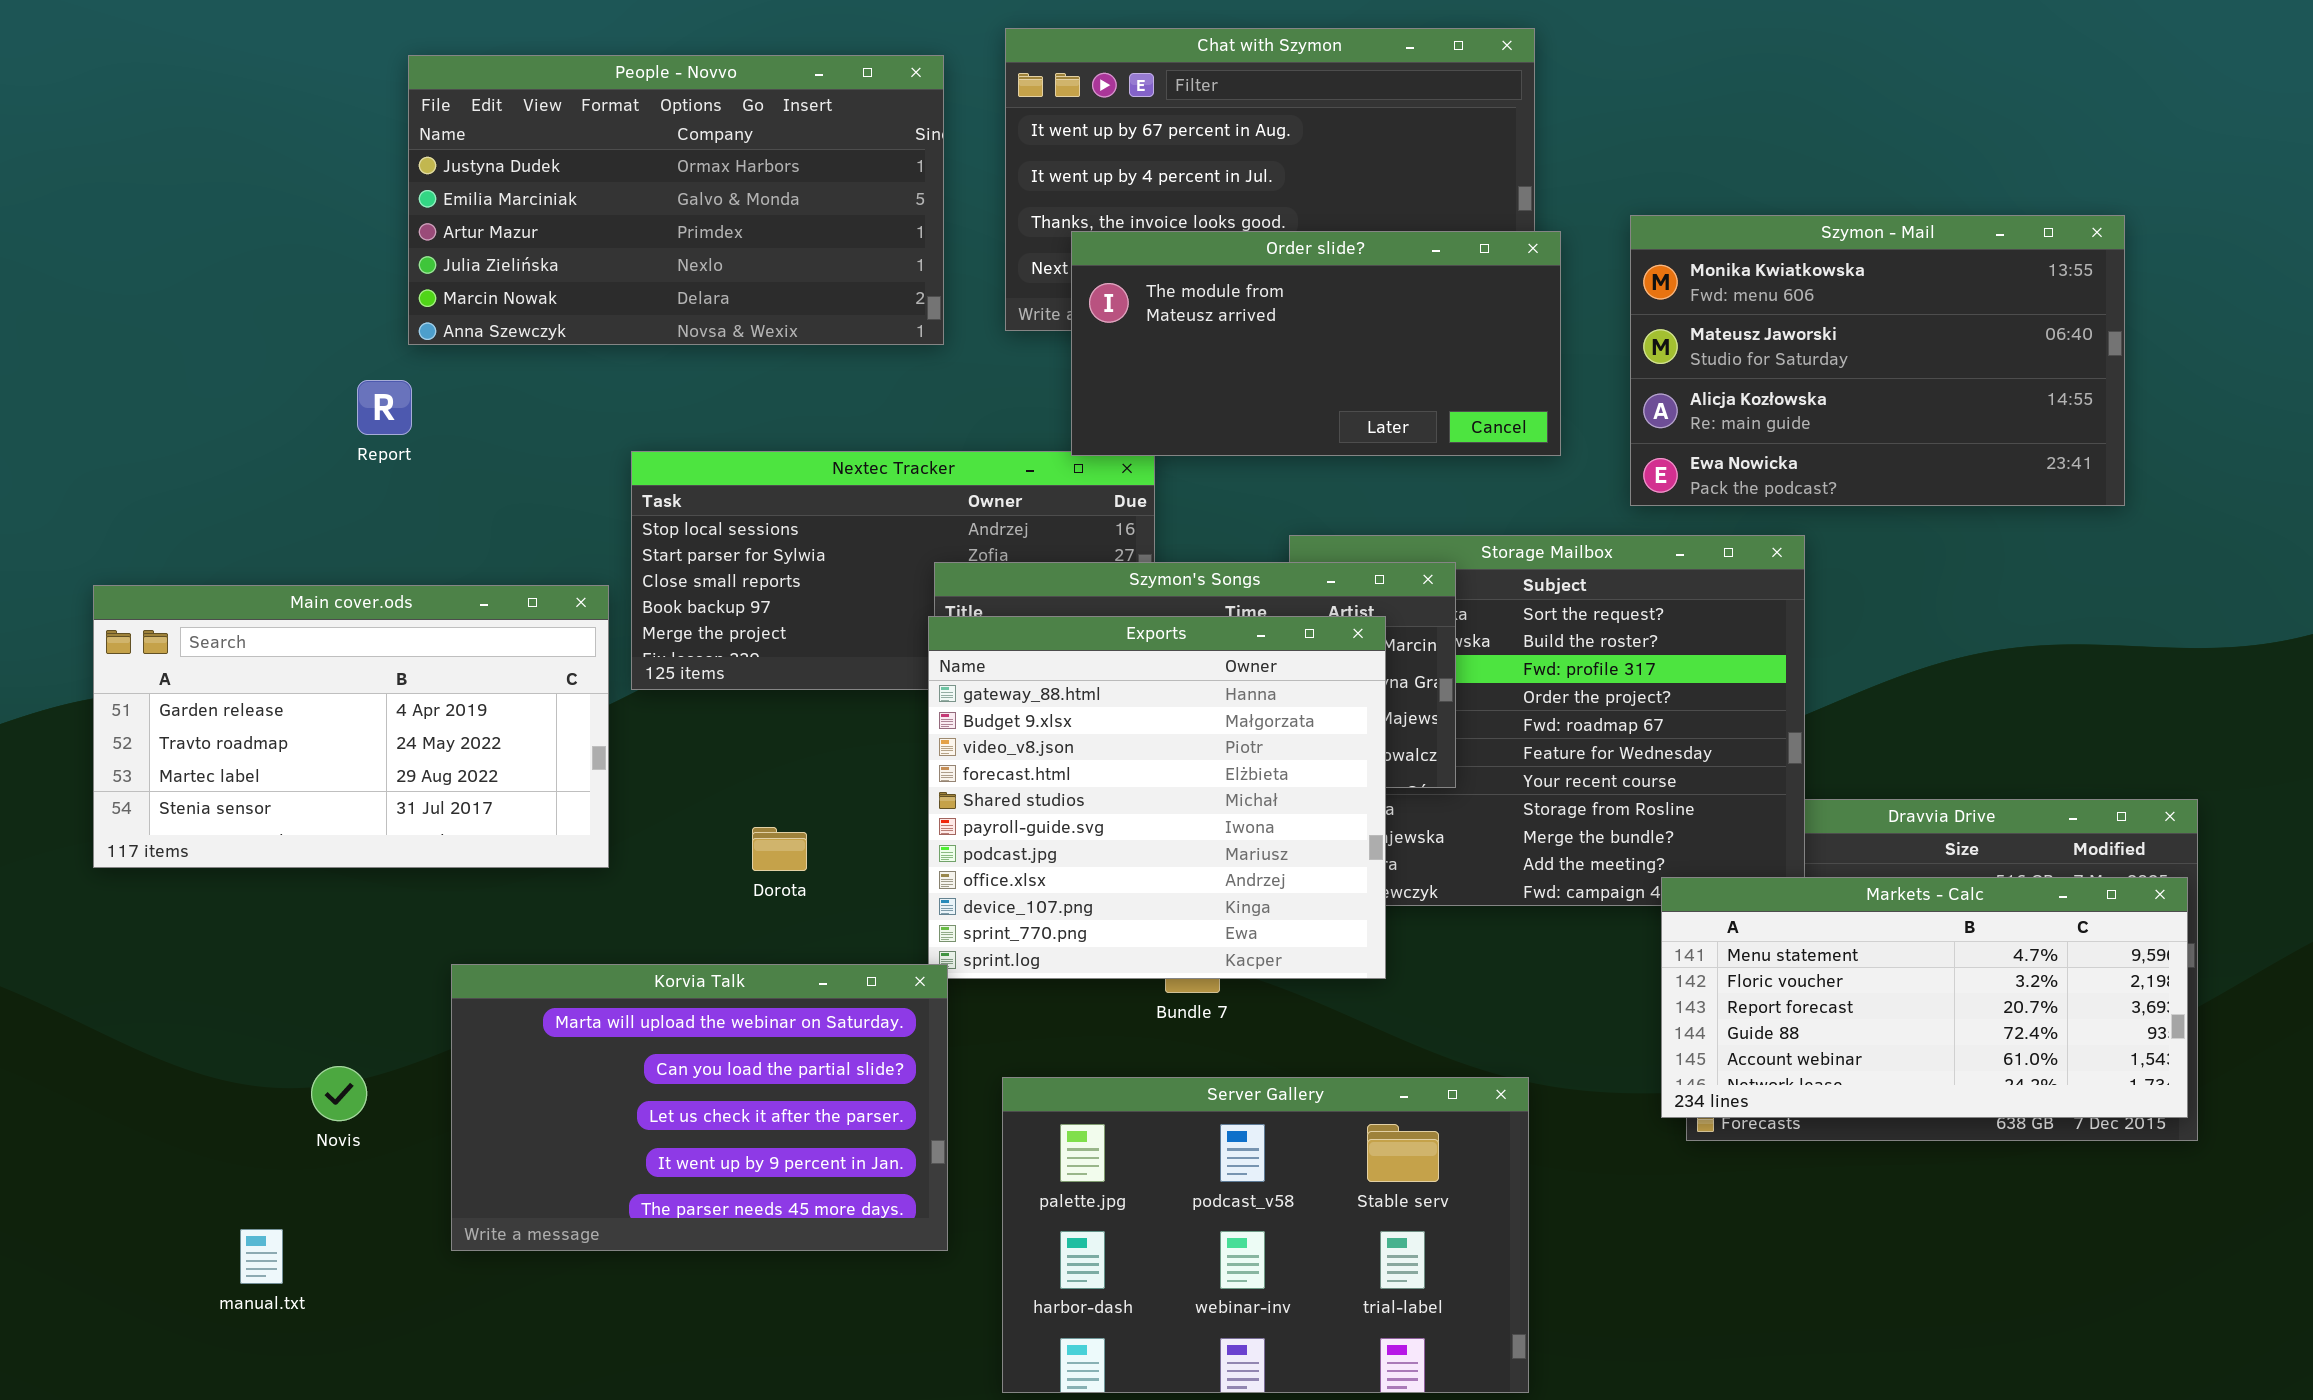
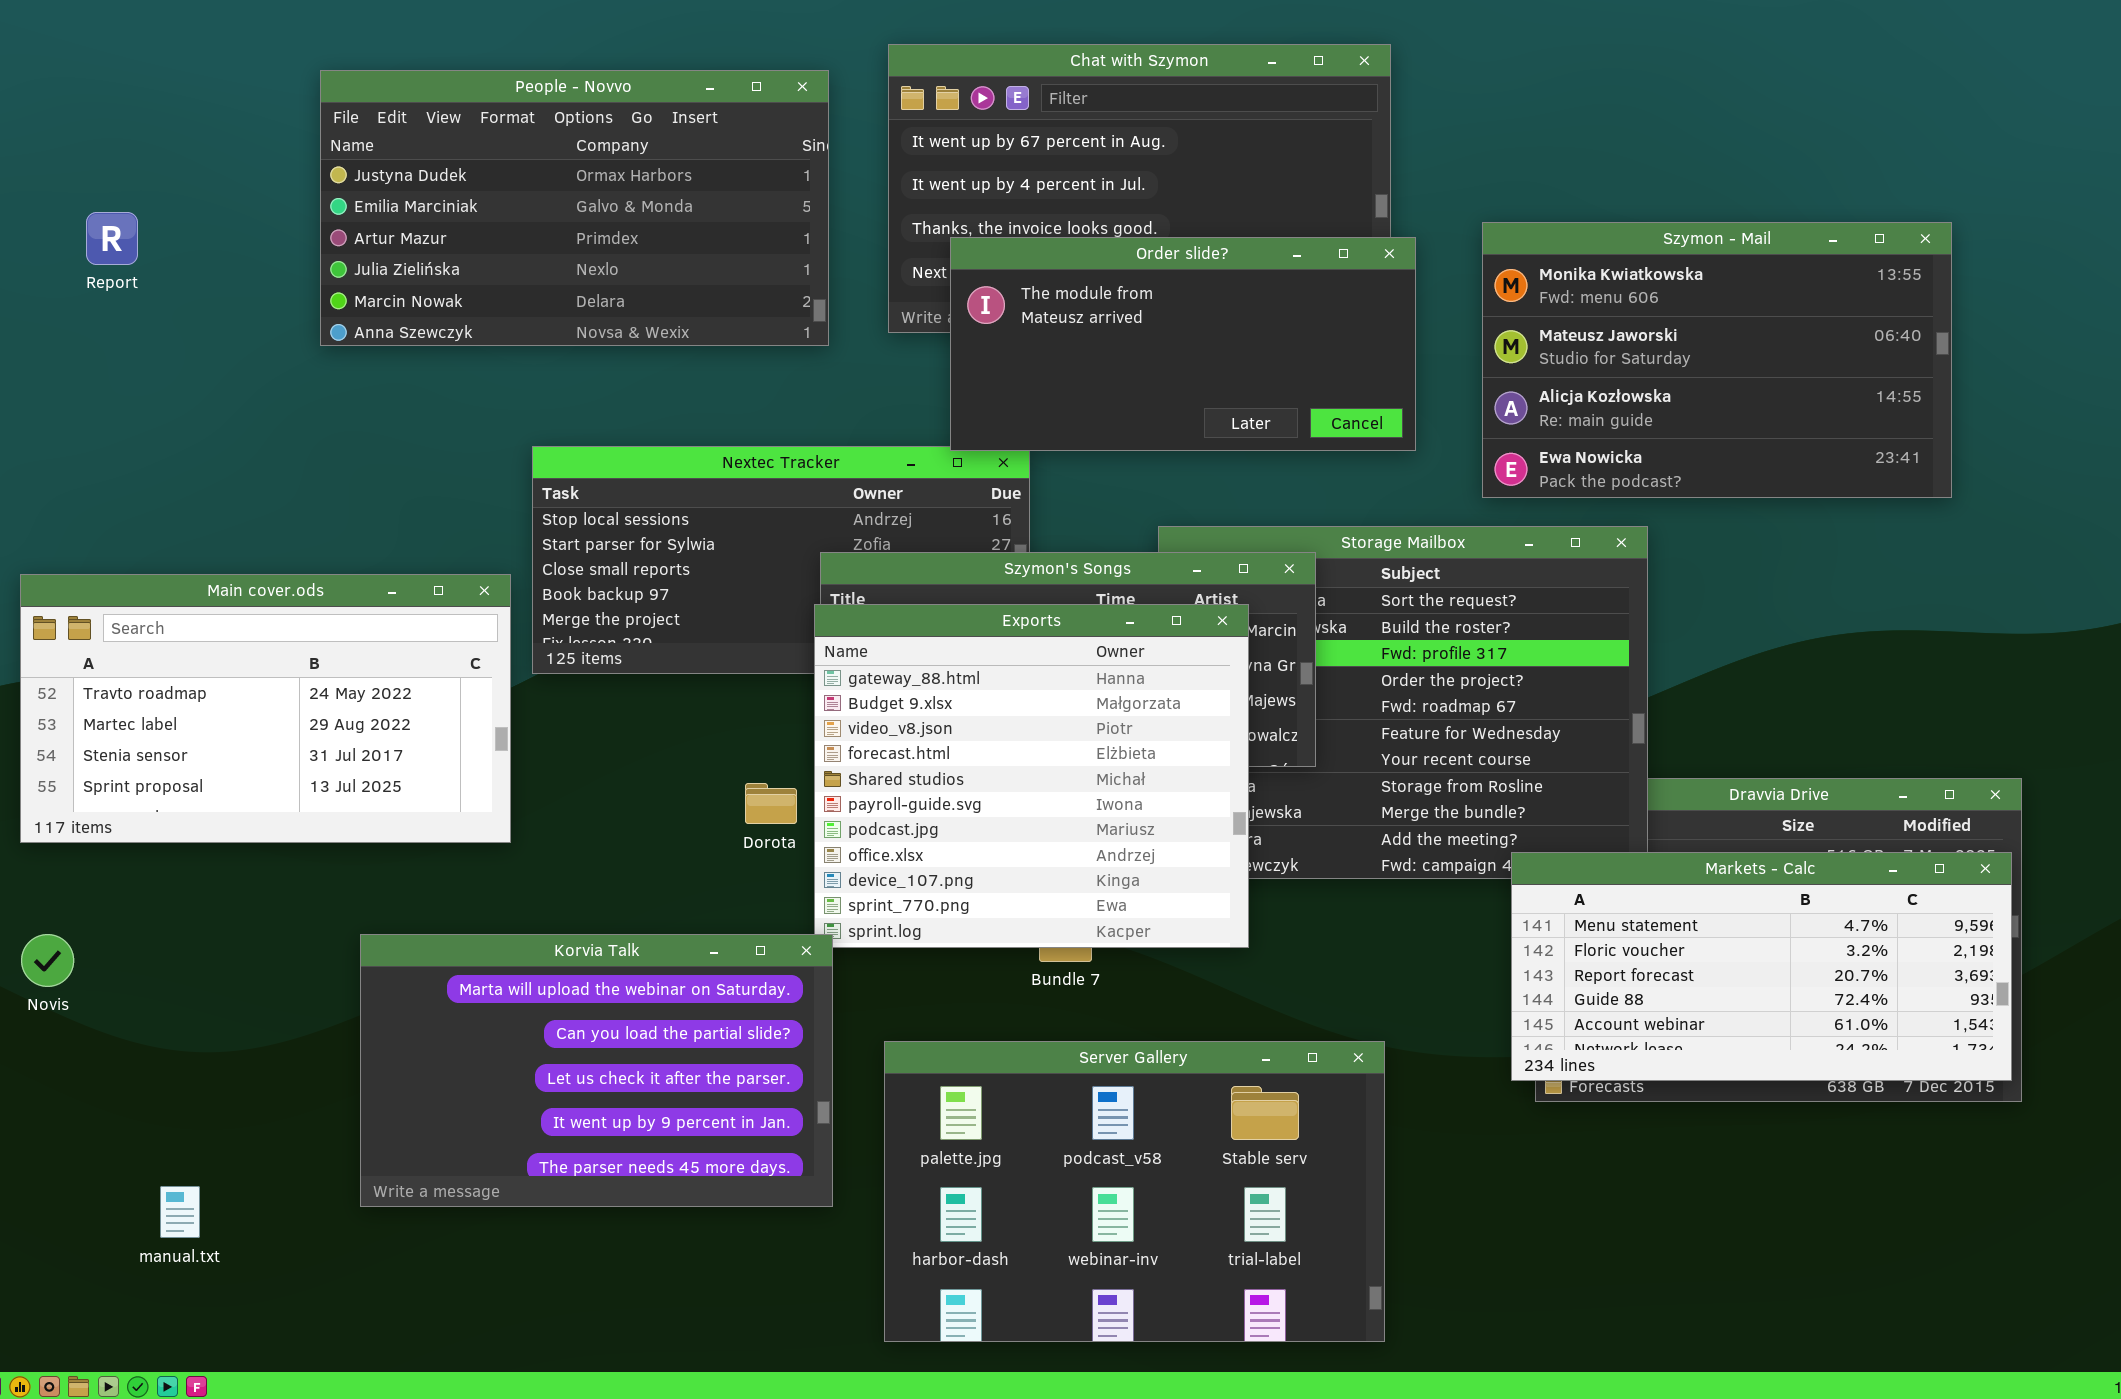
Report: [357,380,412,435] -> [86,212,138,265], moved
Main cover.ods: [93,585,609,868] -> [20,574,511,843], scrolled down 1 row
Dorota: [752,827,807,871] -> [745,783,797,824], moved
Novis: [311,1066,367,1121] -> [21,934,74,987], moved

